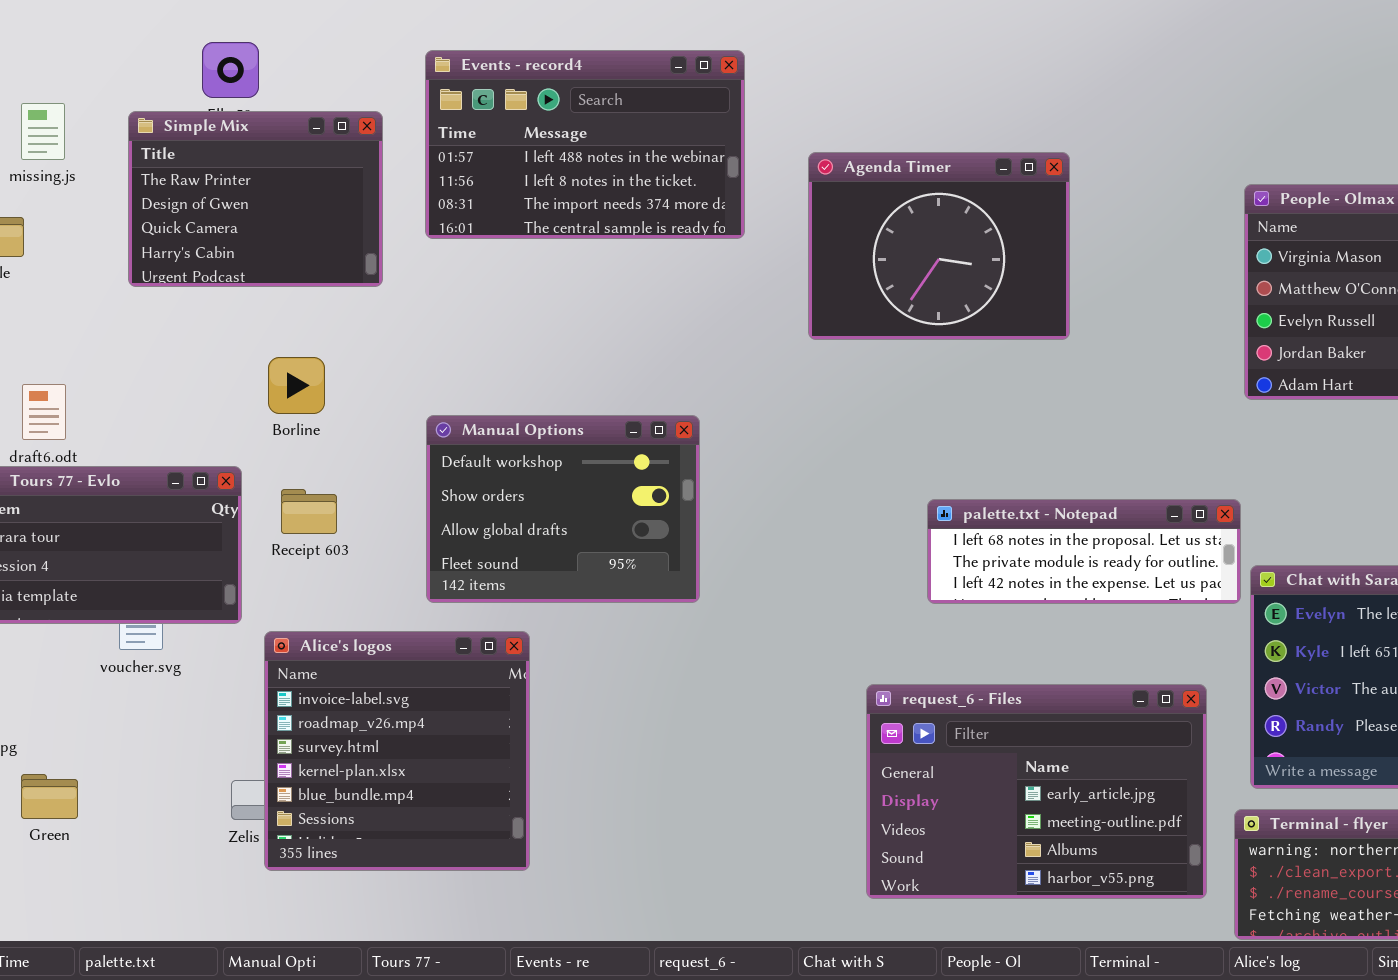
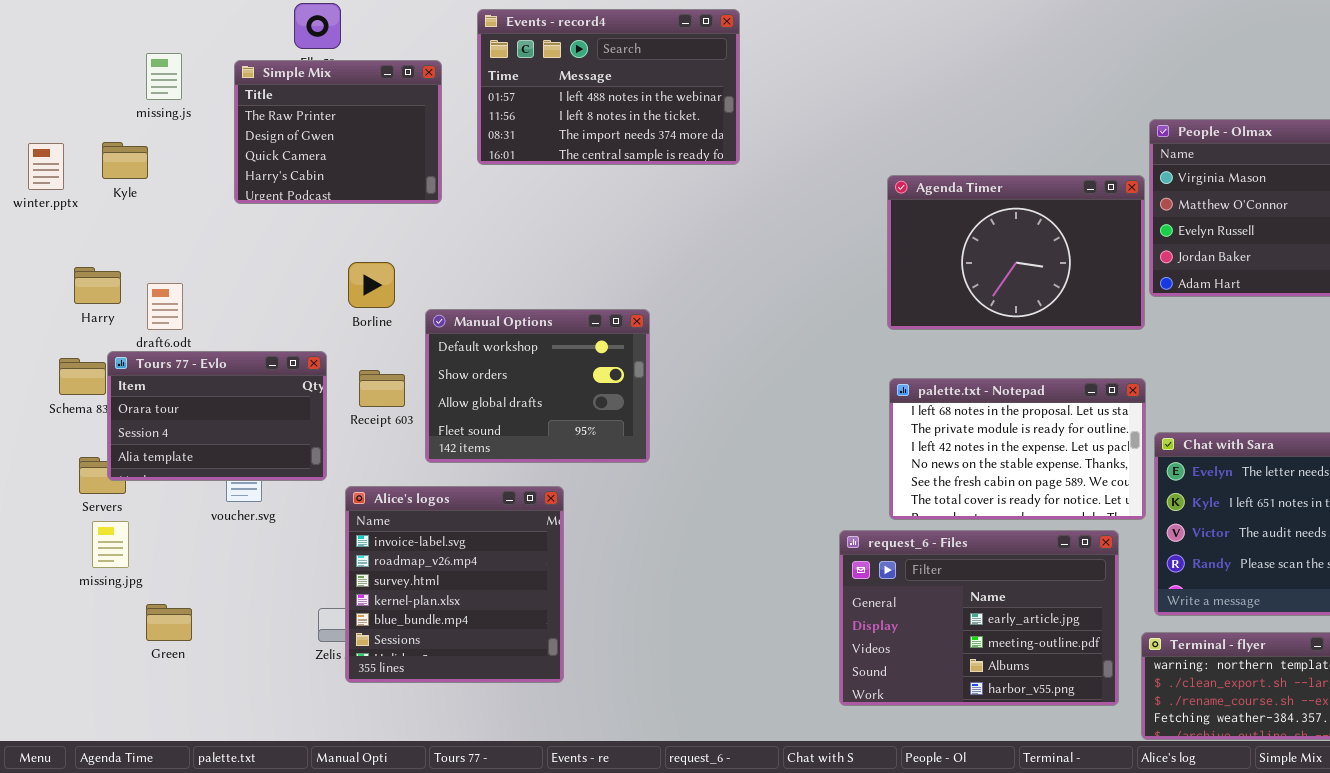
Agenda Timer: [808,152,1070,340] -> [887,175,1145,330], moved, resized
Manual Options: [426,415,700,603] -> [425,309,650,463], moved
palette.txt - Notepad: [927,499,1241,604] -> [889,378,1146,520], resized

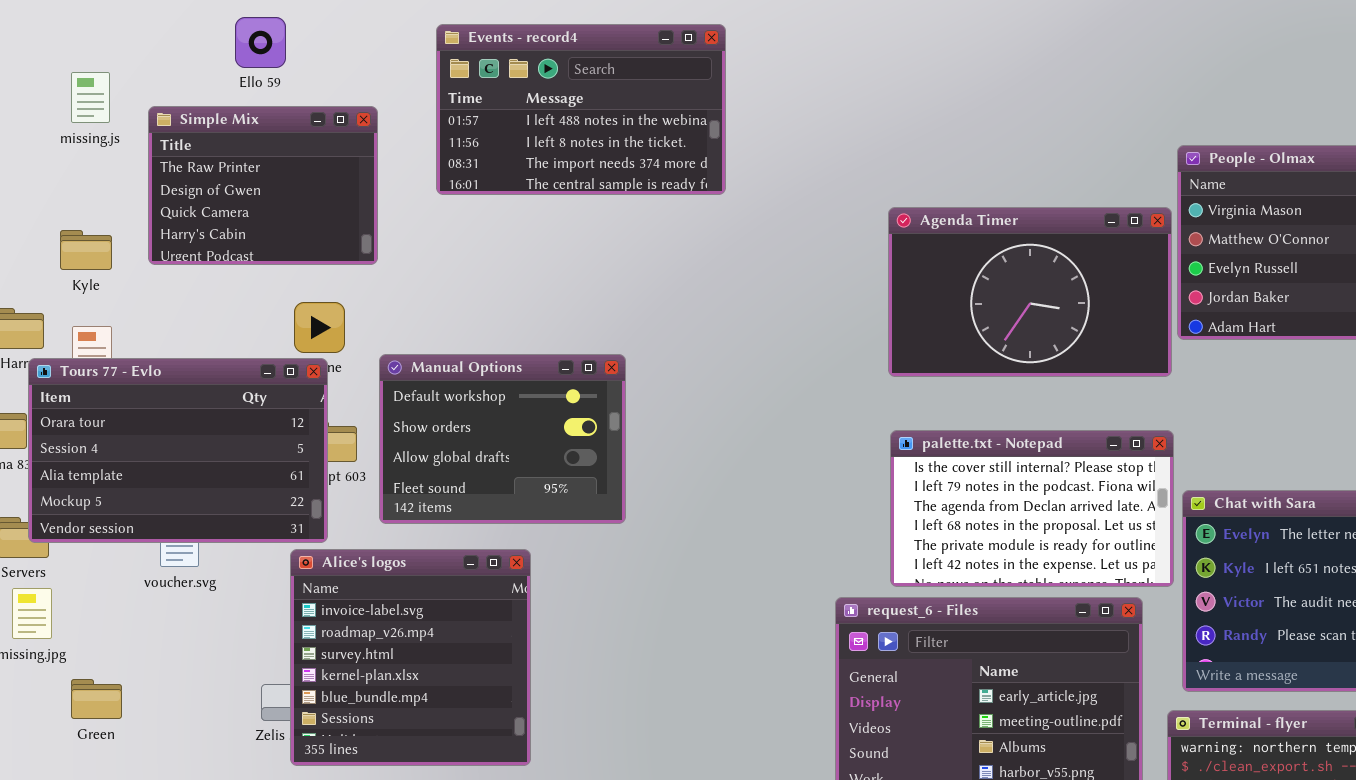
Simple Mix: [234,60,442,204] -> [148,106,378,265], moved
Kyle: [102,142,148,179] -> [60,230,112,270], moved
Tours 77 - Evlo: [107,351,327,481] -> [28,358,328,543], resized
palette.txt - Notepad: [889,378,1146,520] -> [890,430,1174,587], scrolled up 3 rows

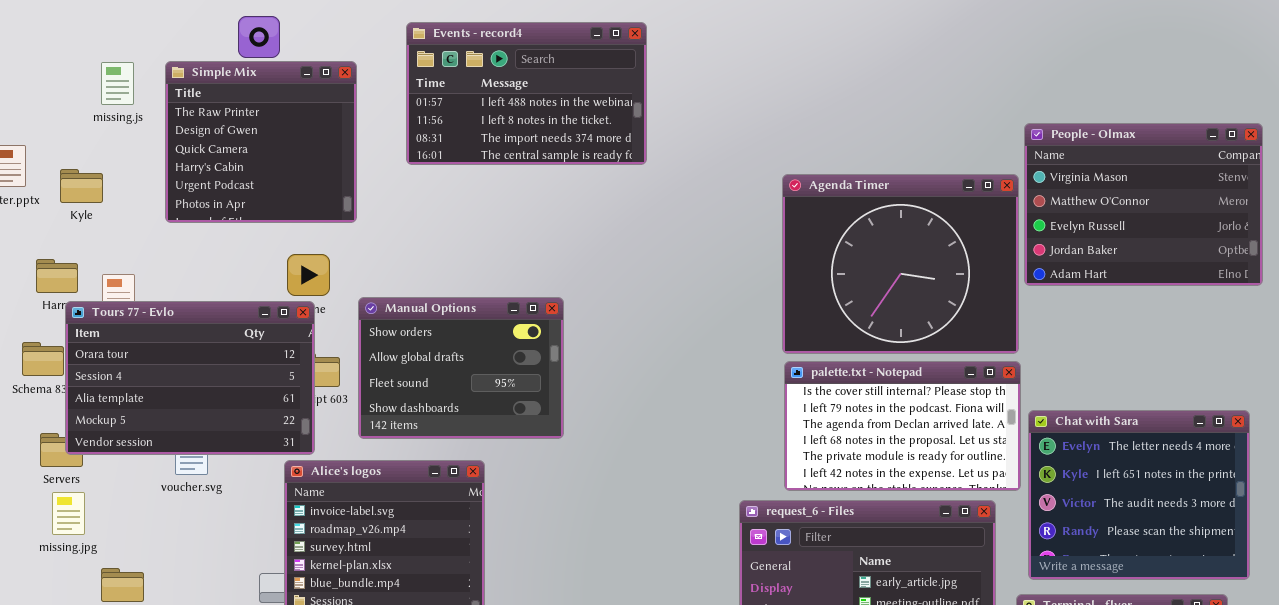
Simple Mix: [148,106,378,265] -> [165,61,357,223], resized
Agenda Timer: [888,207,1172,377] -> [782,174,1019,354], resized
Kyle: [60,230,112,270] -> [60,169,103,203], moved
Manual Options: [379,354,626,524] -> [358,297,564,439], scrolled down 1 row

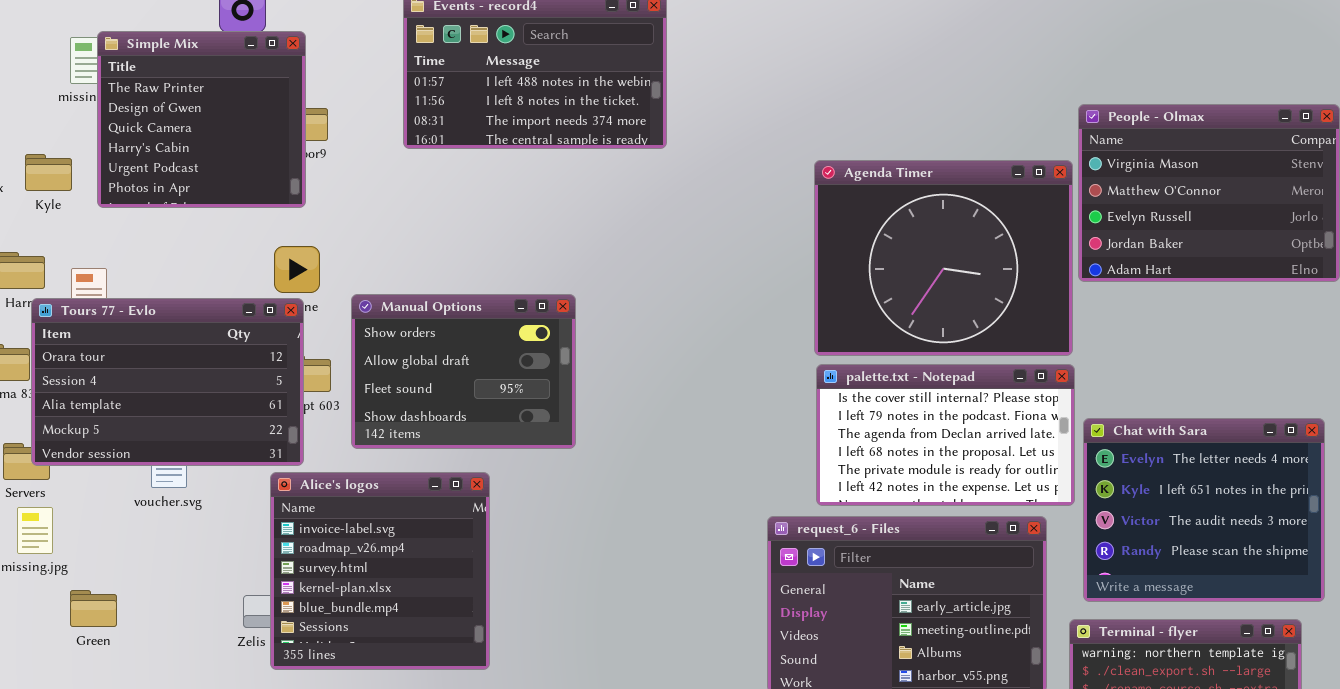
Simple Mix: [165,61,357,223] -> [97,31,306,208], moved

